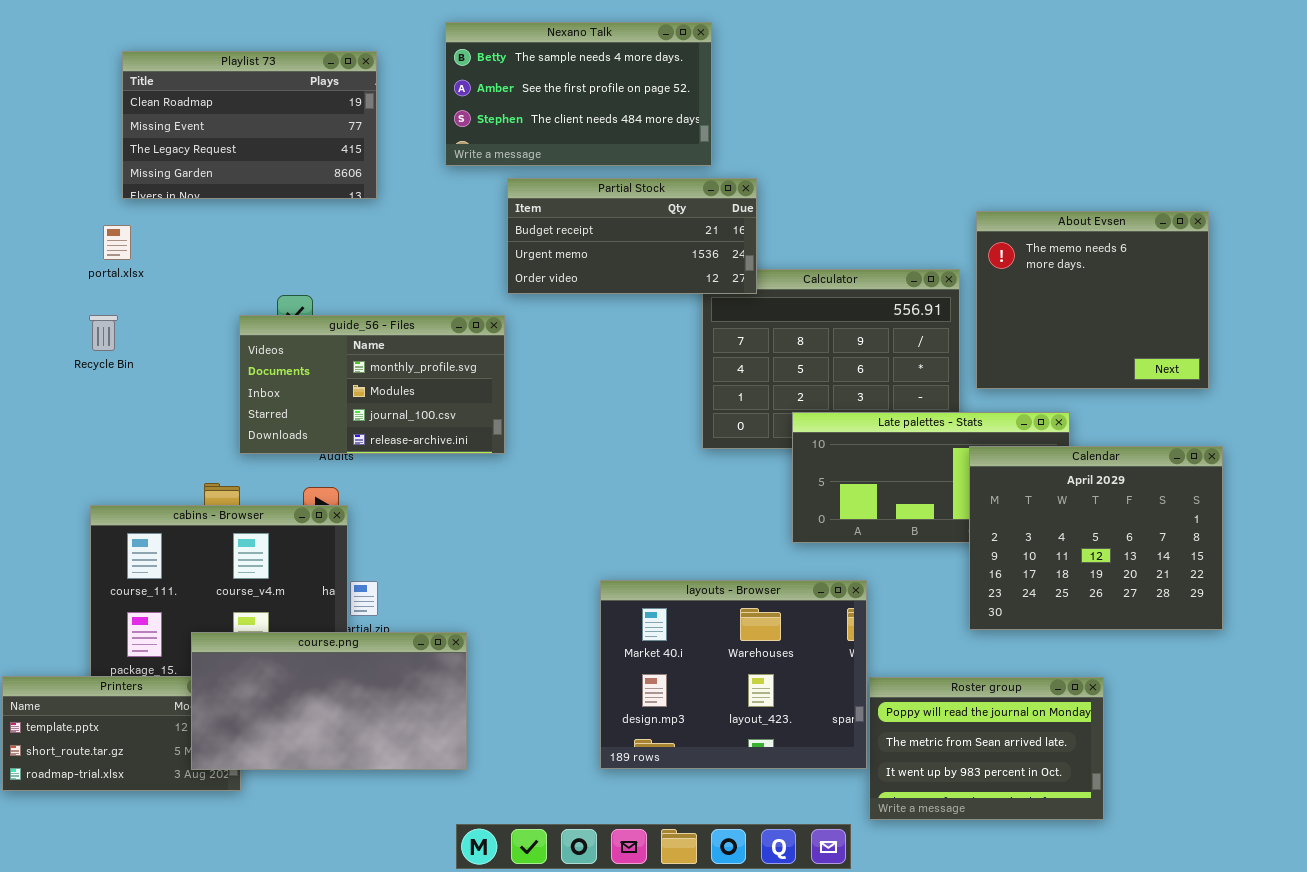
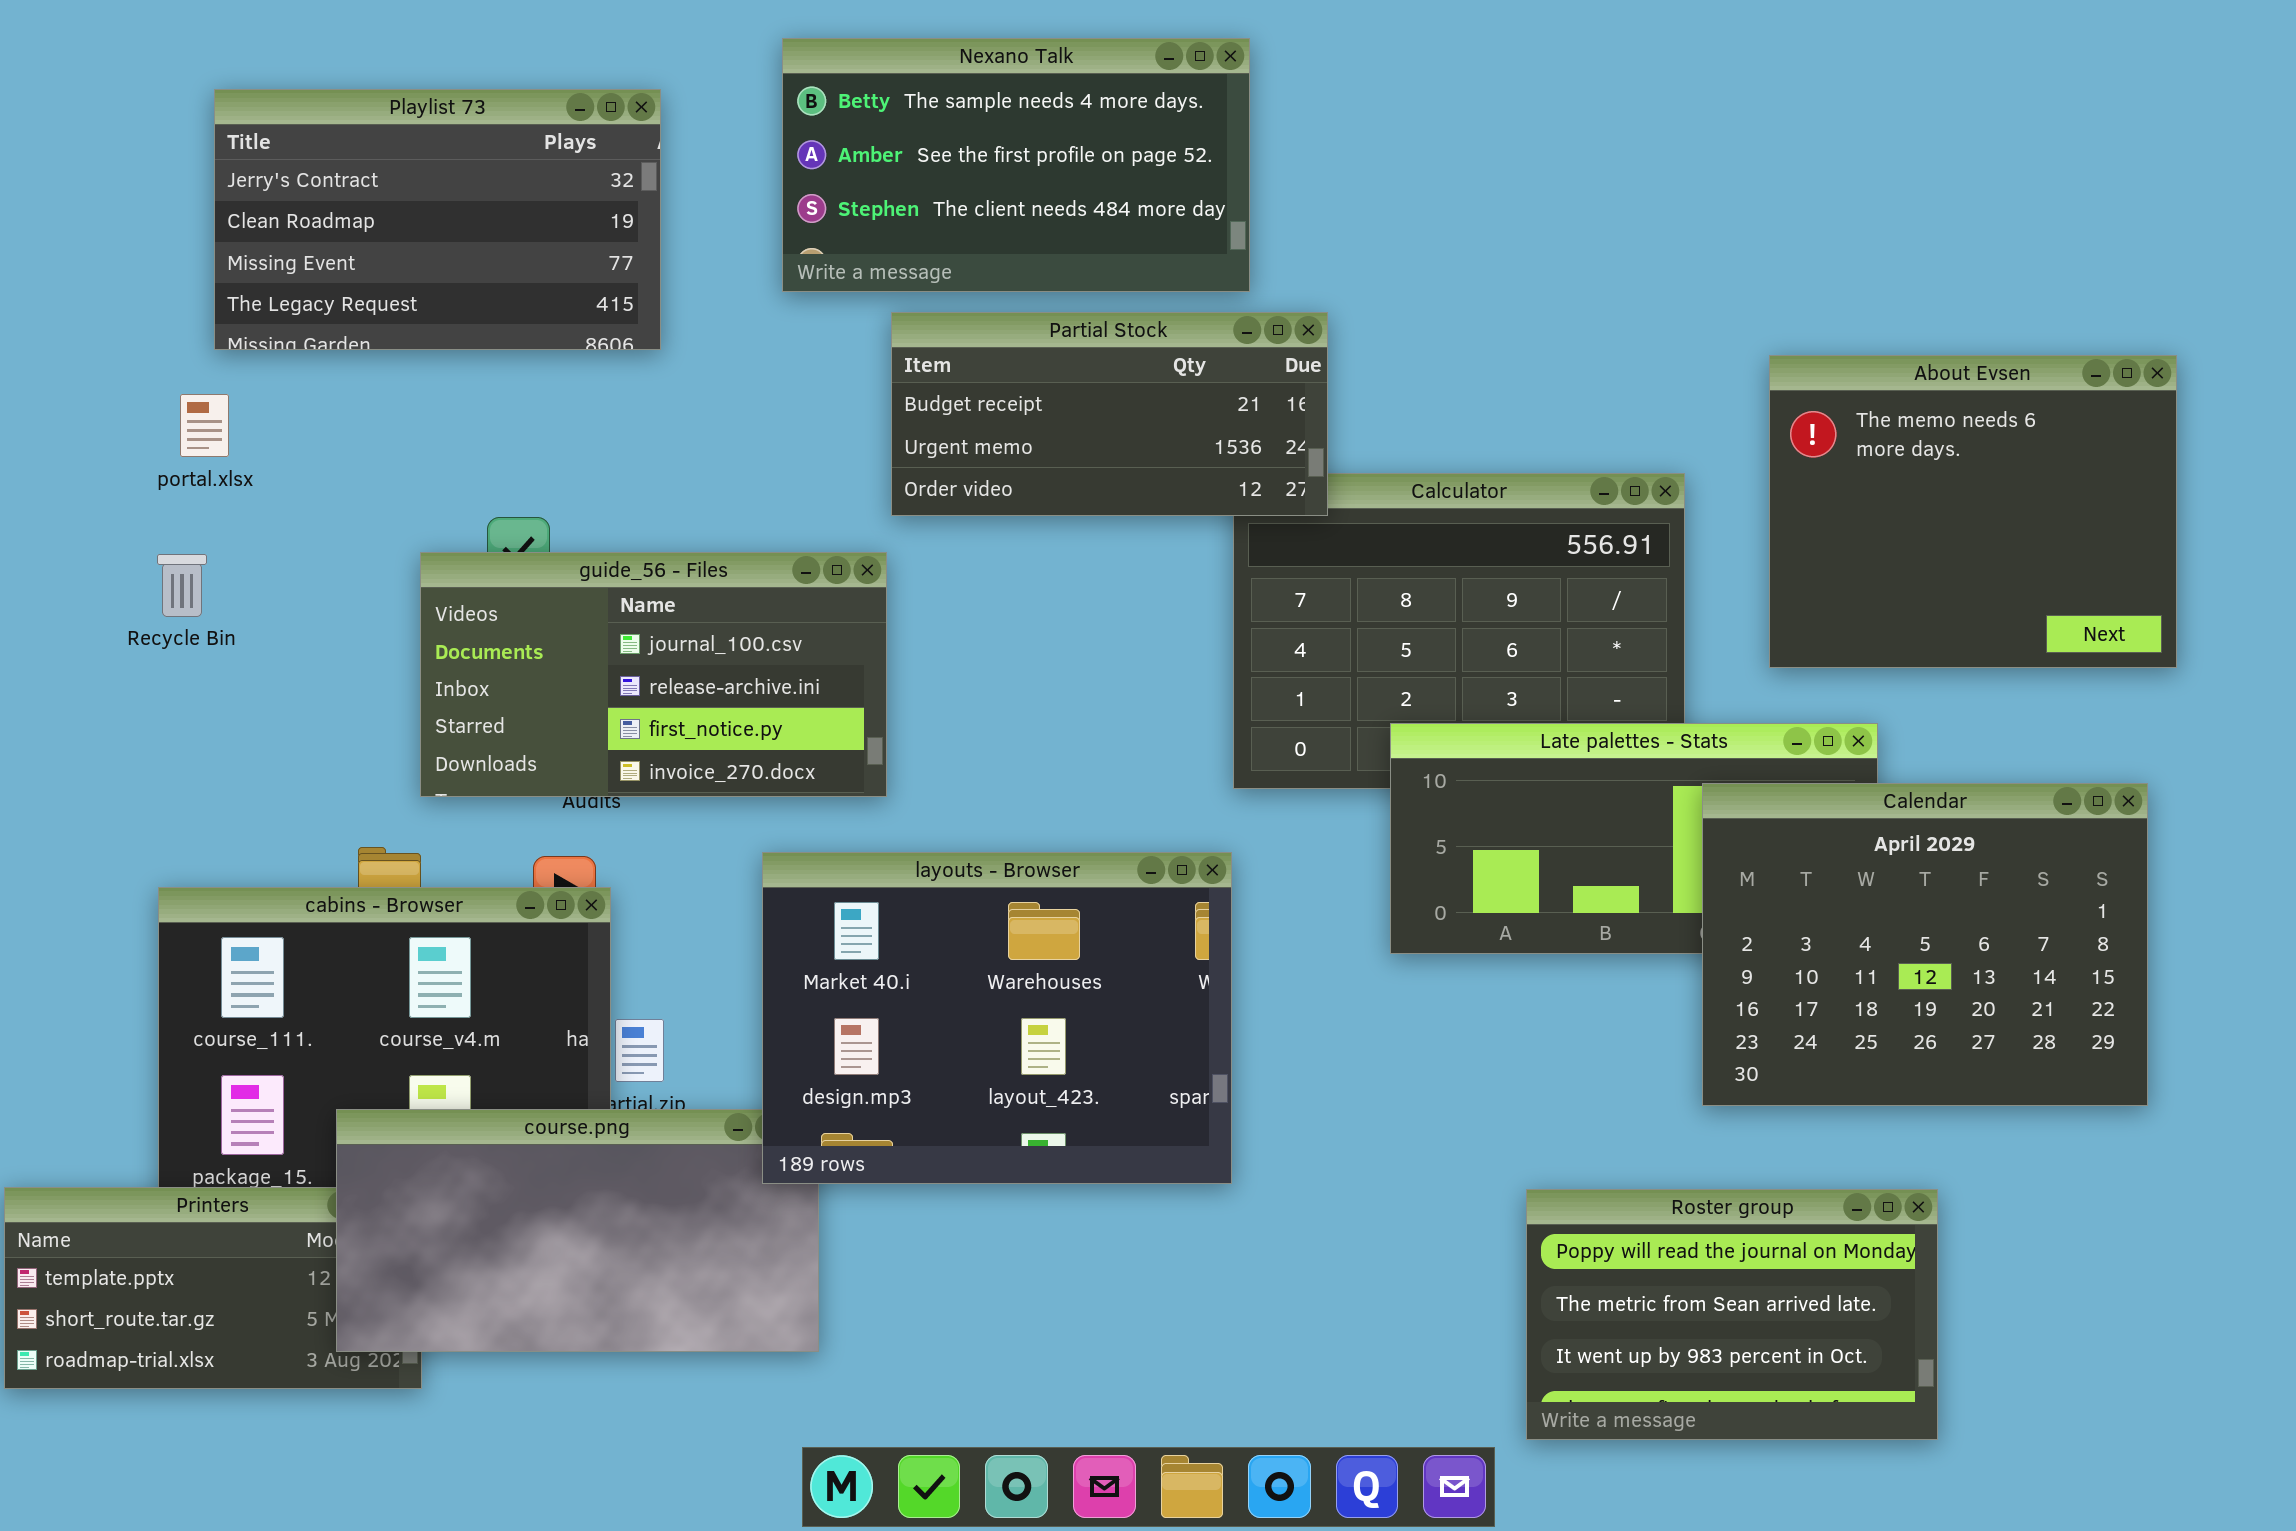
Playlist 73: [122,51,377,199] -> [214,89,661,350], scrolled up 1 row
About Evsen: [976,211,1209,389] -> [1769,355,2177,668], moved
guide_56 - Files: [239,315,505,454] -> [420,552,887,797], scrolled down 2 rows
layouts - Browser: [600,580,867,769] -> [762,852,1232,1184], moved

